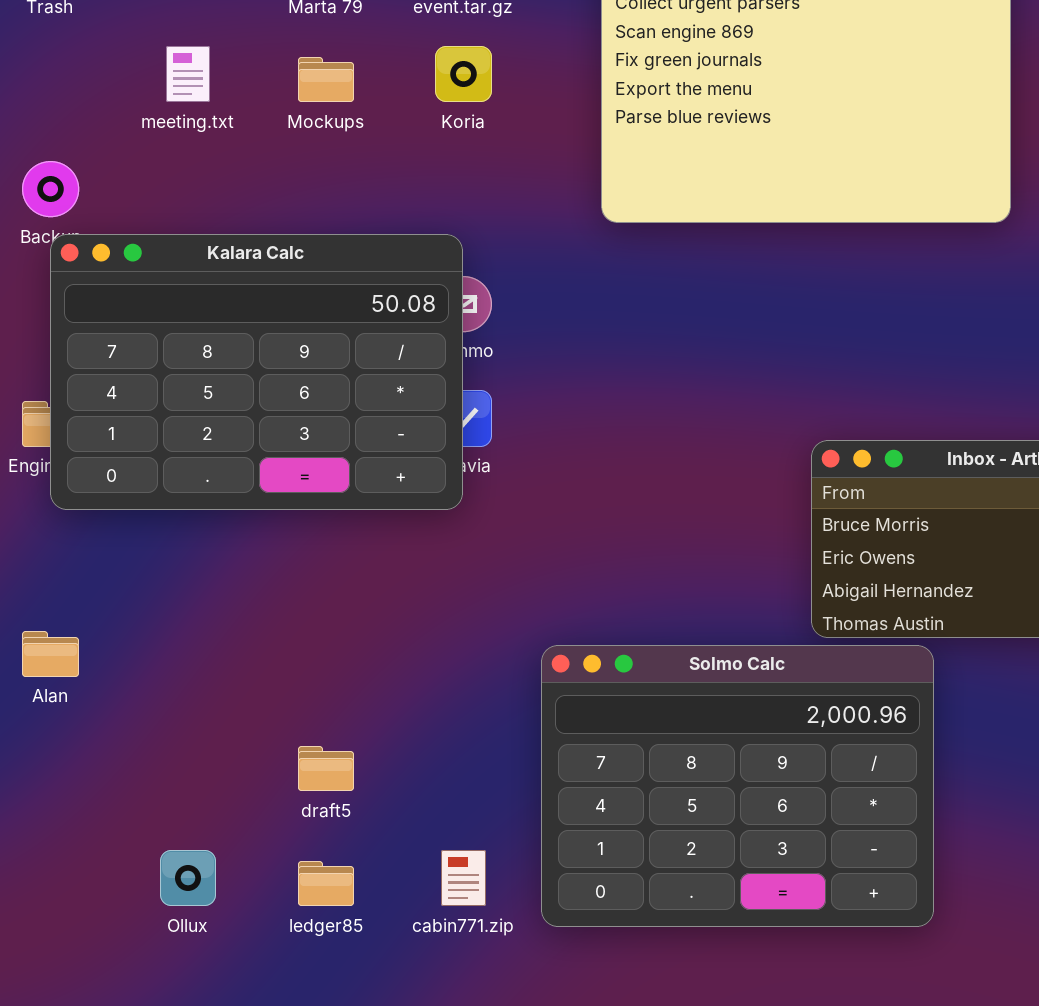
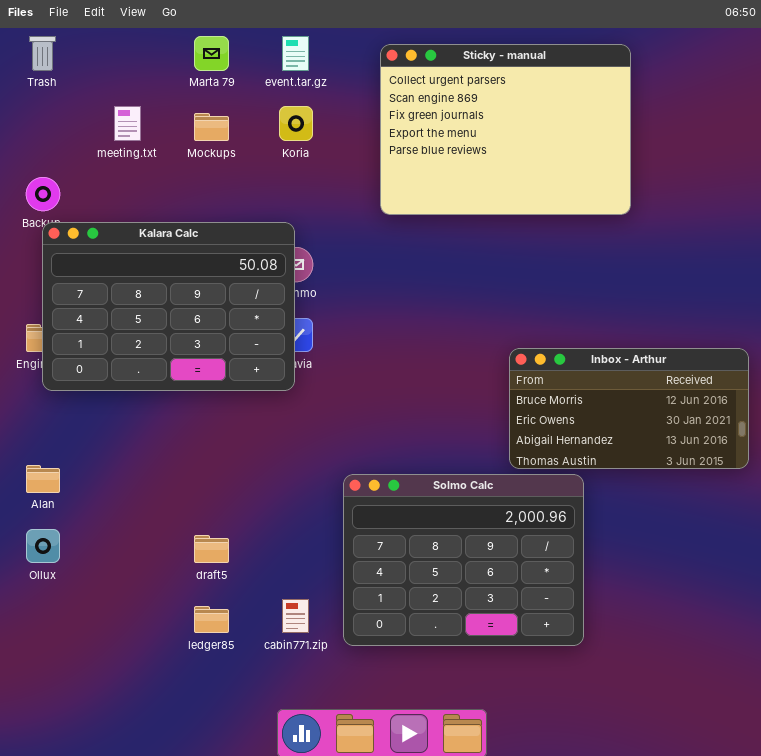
Ollux: [160,850,216,906] -> [26,529,60,563], moved

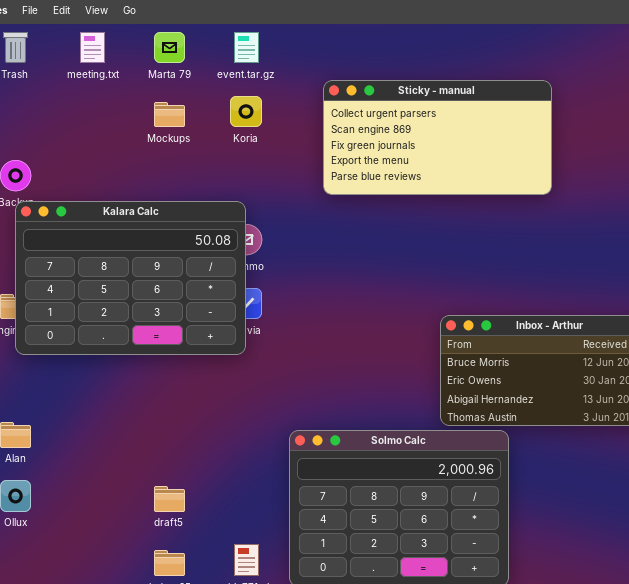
Sticky - manual: [380,44,631,215] -> [323,80,552,195], resized
meeting.txt: [114,106,141,141] -> [80,32,105,63], moved

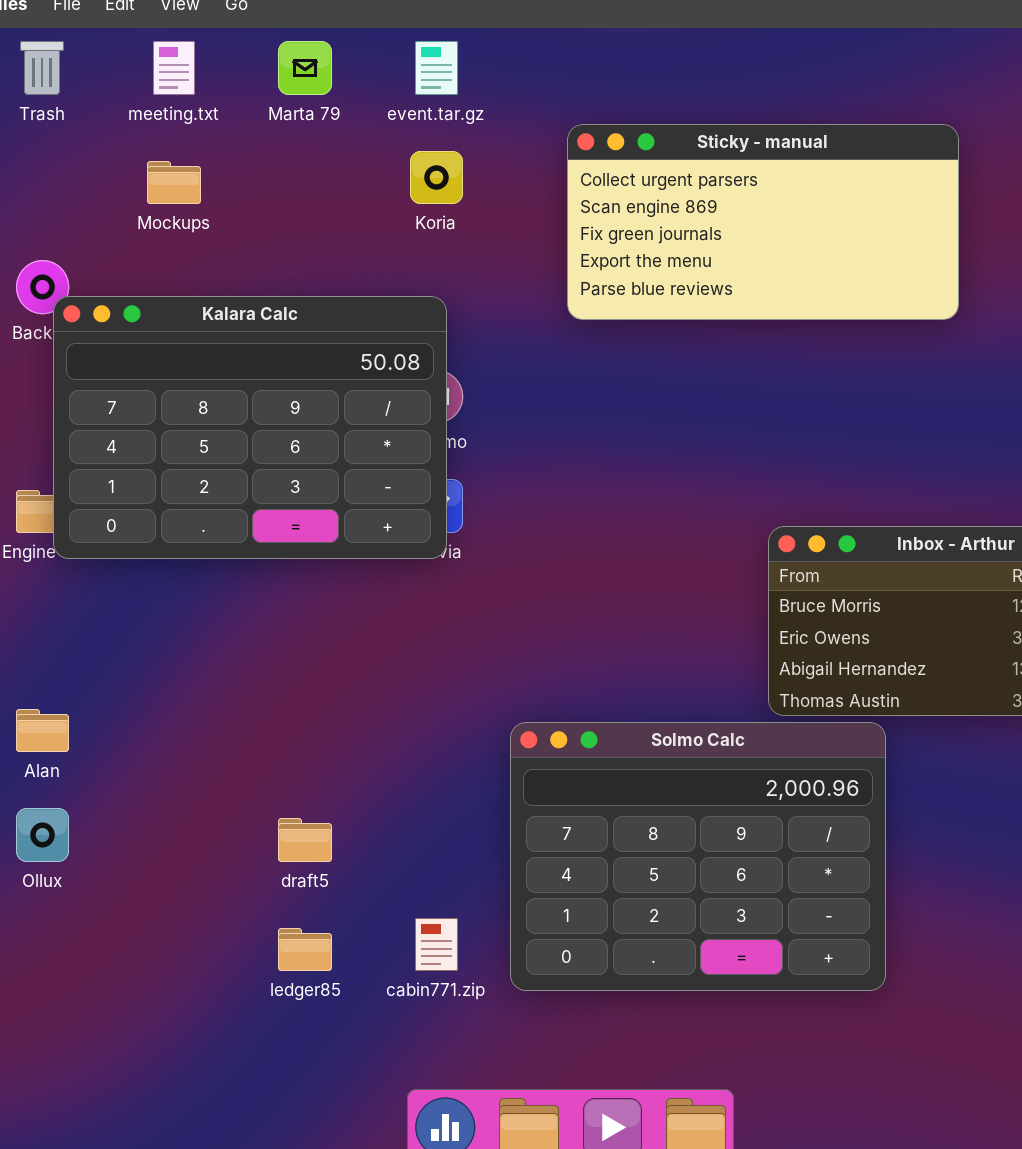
Mockups: [154,102,185,127] -> [147,161,201,204], moved
Kalara Calc: [15,201,246,355] -> [53,296,447,559], moved

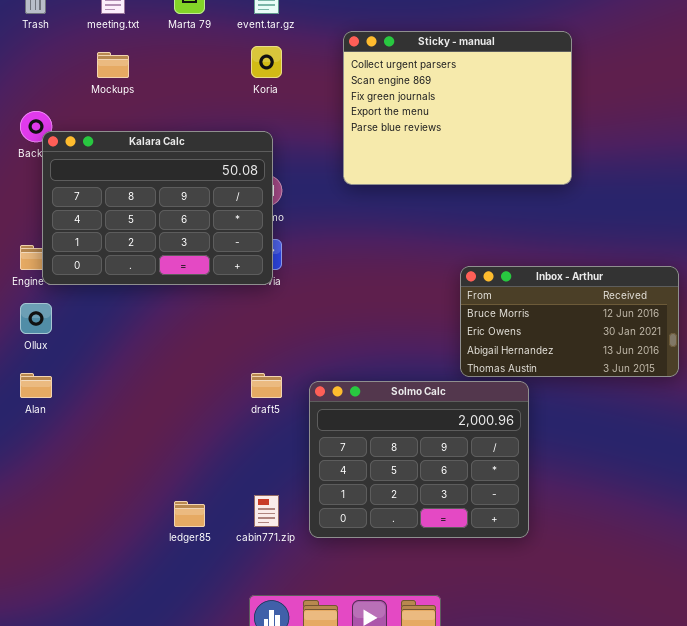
Sticky - manual: [567,124,959,320] -> [343,31,572,185], resized
Ollux: [16,808,69,862] -> [20,303,52,334], moved
draft5: [278,818,332,862] -> [251,373,282,398], moved

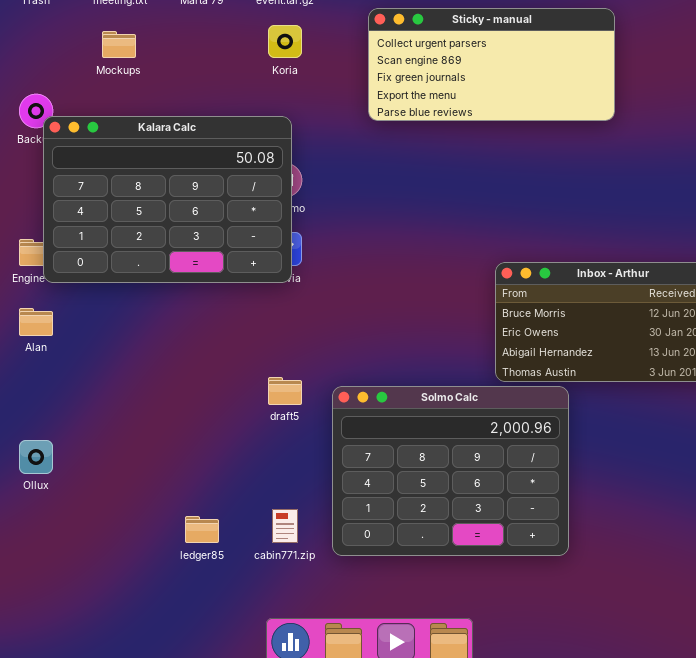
Sticky - manual: [343,31,572,185] -> [368,8,615,121], resized
Ollux: [20,303,52,334] -> [19,440,53,474], moved
Alan: [20,373,52,398] -> [19,308,53,336], moved

